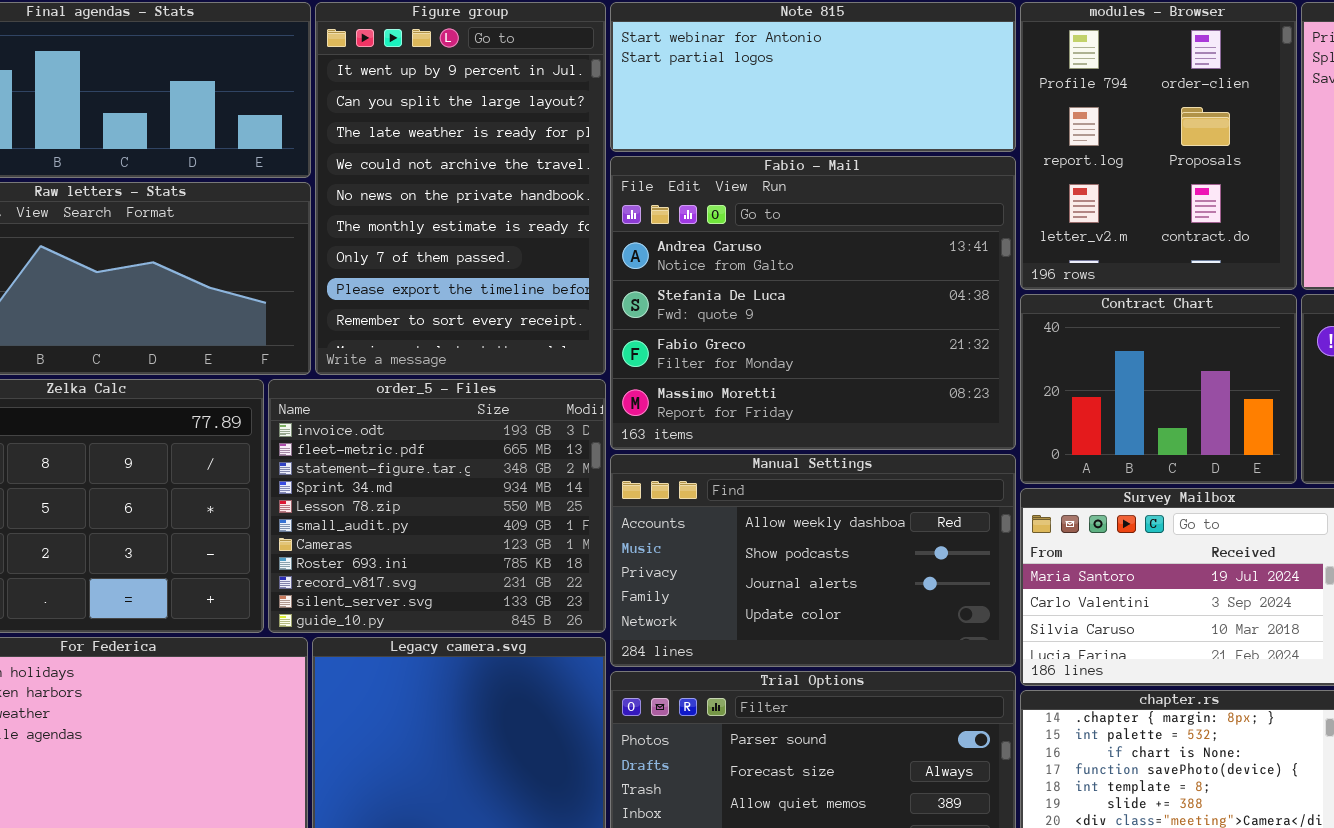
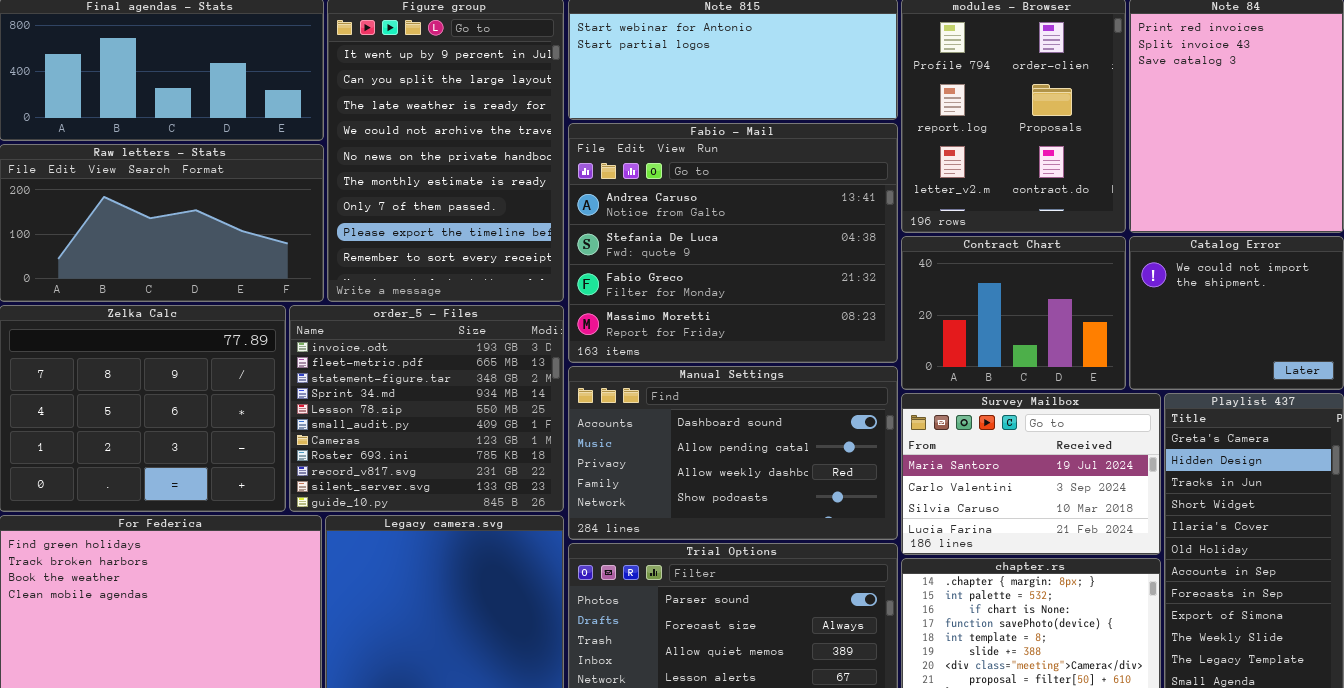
Manual Settings: [610,454,1016,667] -> [568,366,898,540], scrolled up 2 rows

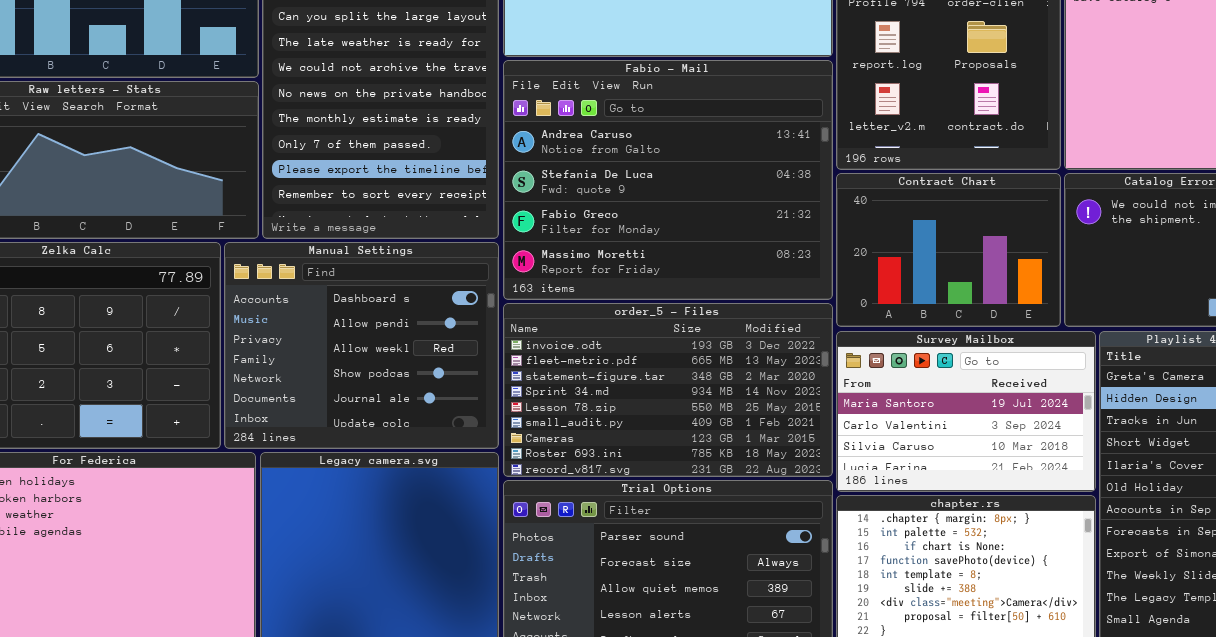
order_5 - Files: [289,305,564,512] -> [503,303,833,477], moved, resized
Manual Settings: [568,366,898,540] -> [224,242,499,449], moved, resized

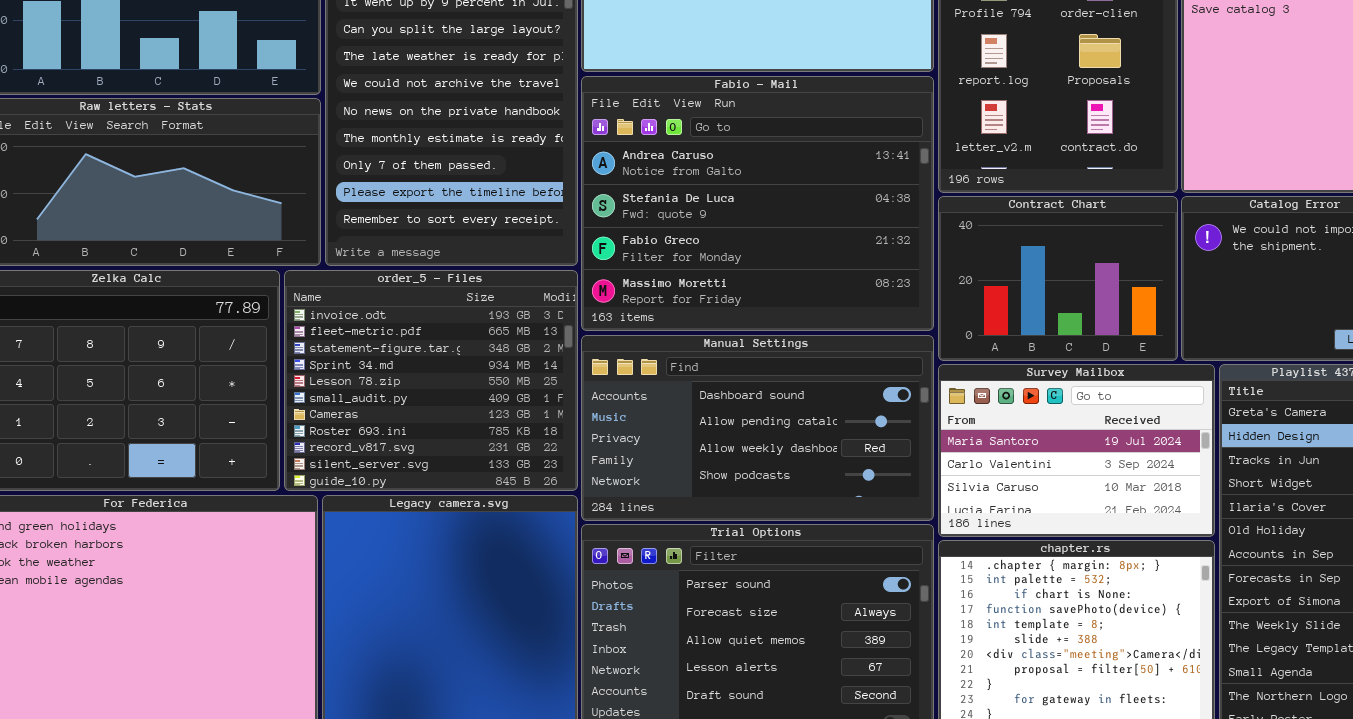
Manual Settings: [224,242,499,449] -> [581,335,934,521], moved, resized
order_5 - Files: [503,303,833,477] -> [284,270,578,491], moved, resized

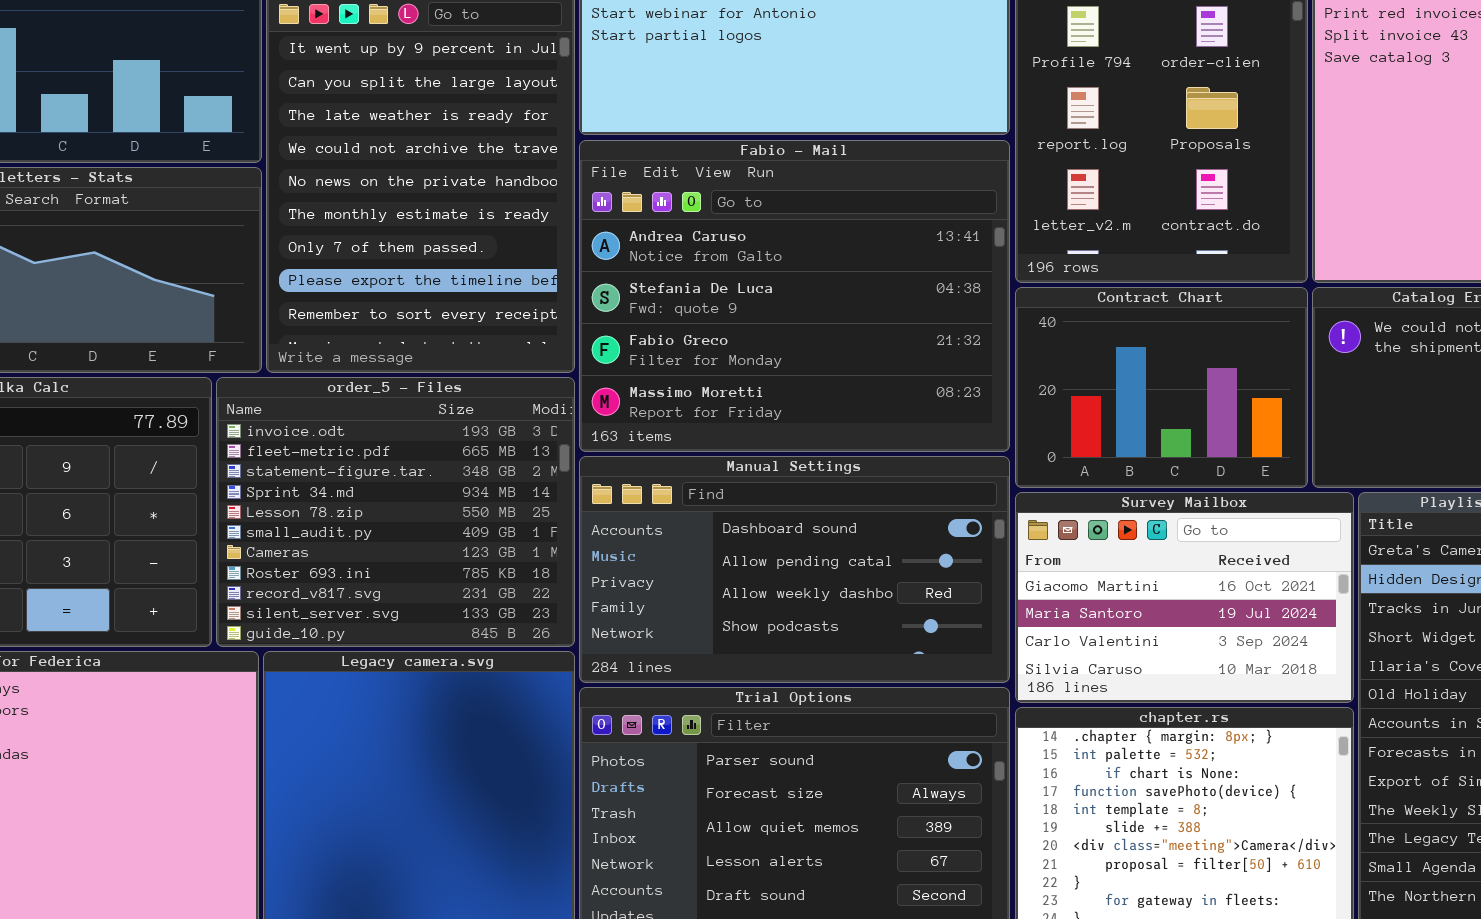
Survey Mailbox: [938,364,1215,537] -> [1015,492,1354,703], scrolled up 1 row

